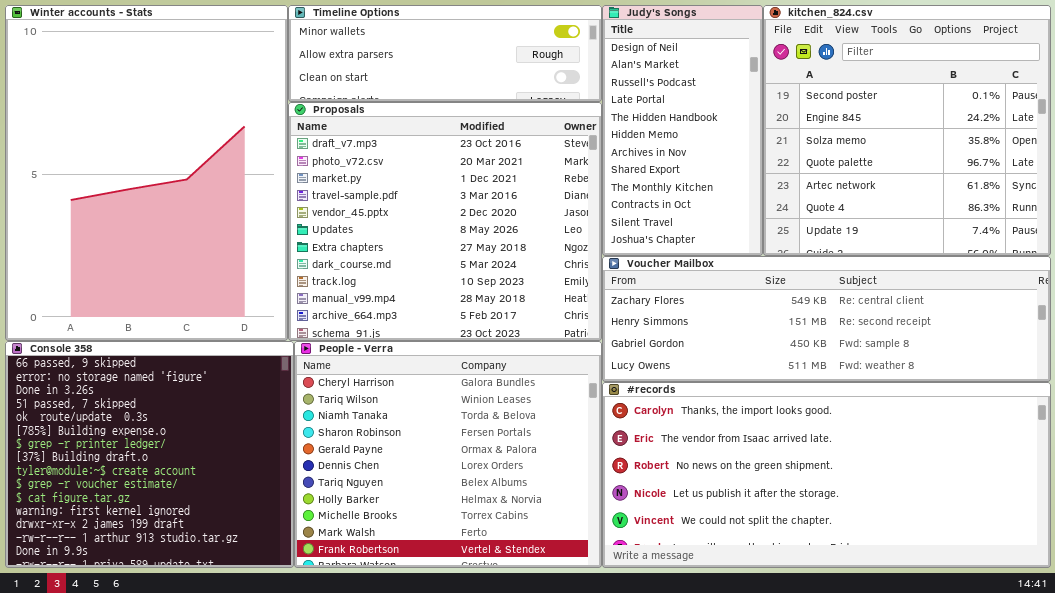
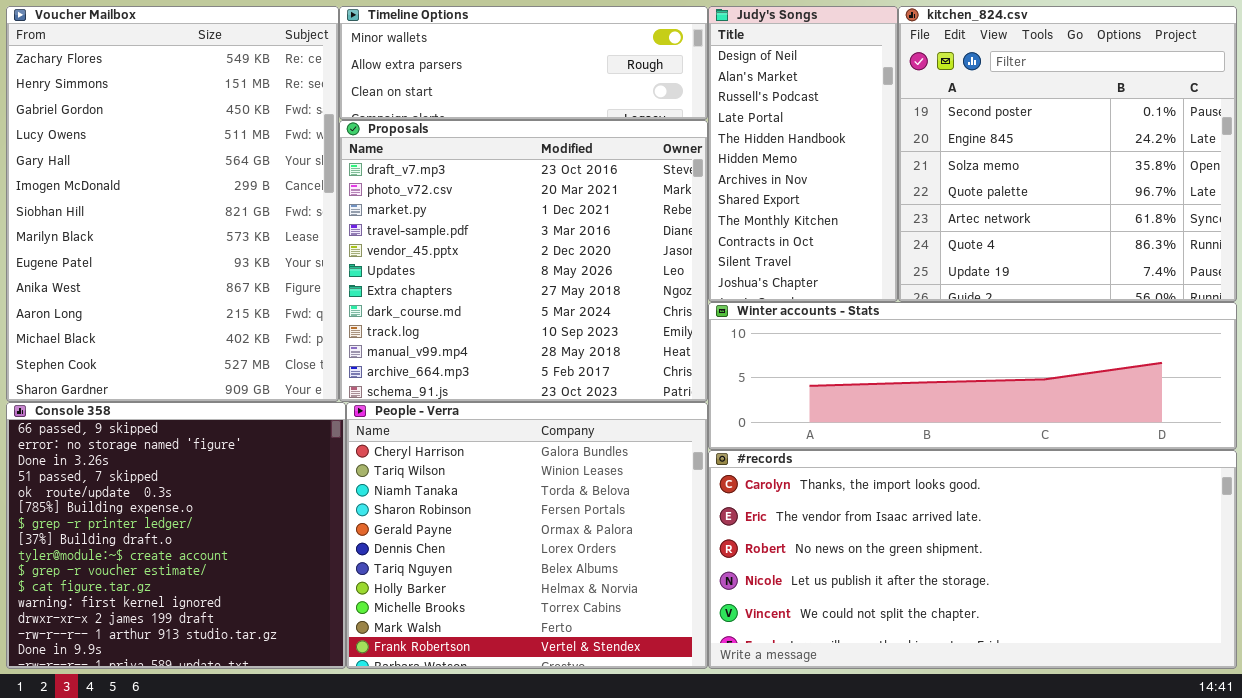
Winter accounts - Stats: [5,5,288,341] -> [708,302,1237,450], moved, resized
Voucher Mailbox: [602,256,1051,382] -> [6,6,339,402], moved, resized

